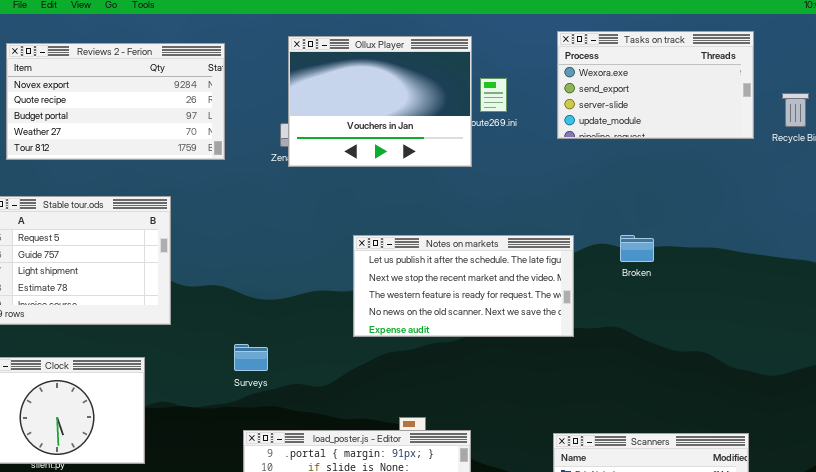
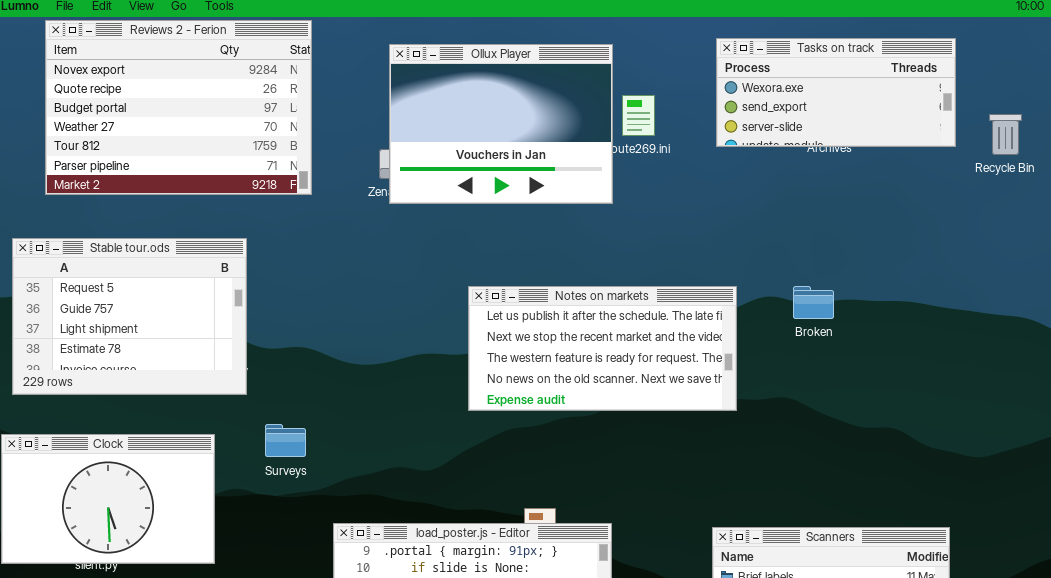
Tasks on track: [557,31,754,139] -> [716,38,956,147], resized
Reviews 2 - Ferion: [6,43,225,160] -> [45,20,312,195], resized
Surveys: [234,344,268,371] -> [265,424,306,457], moved

